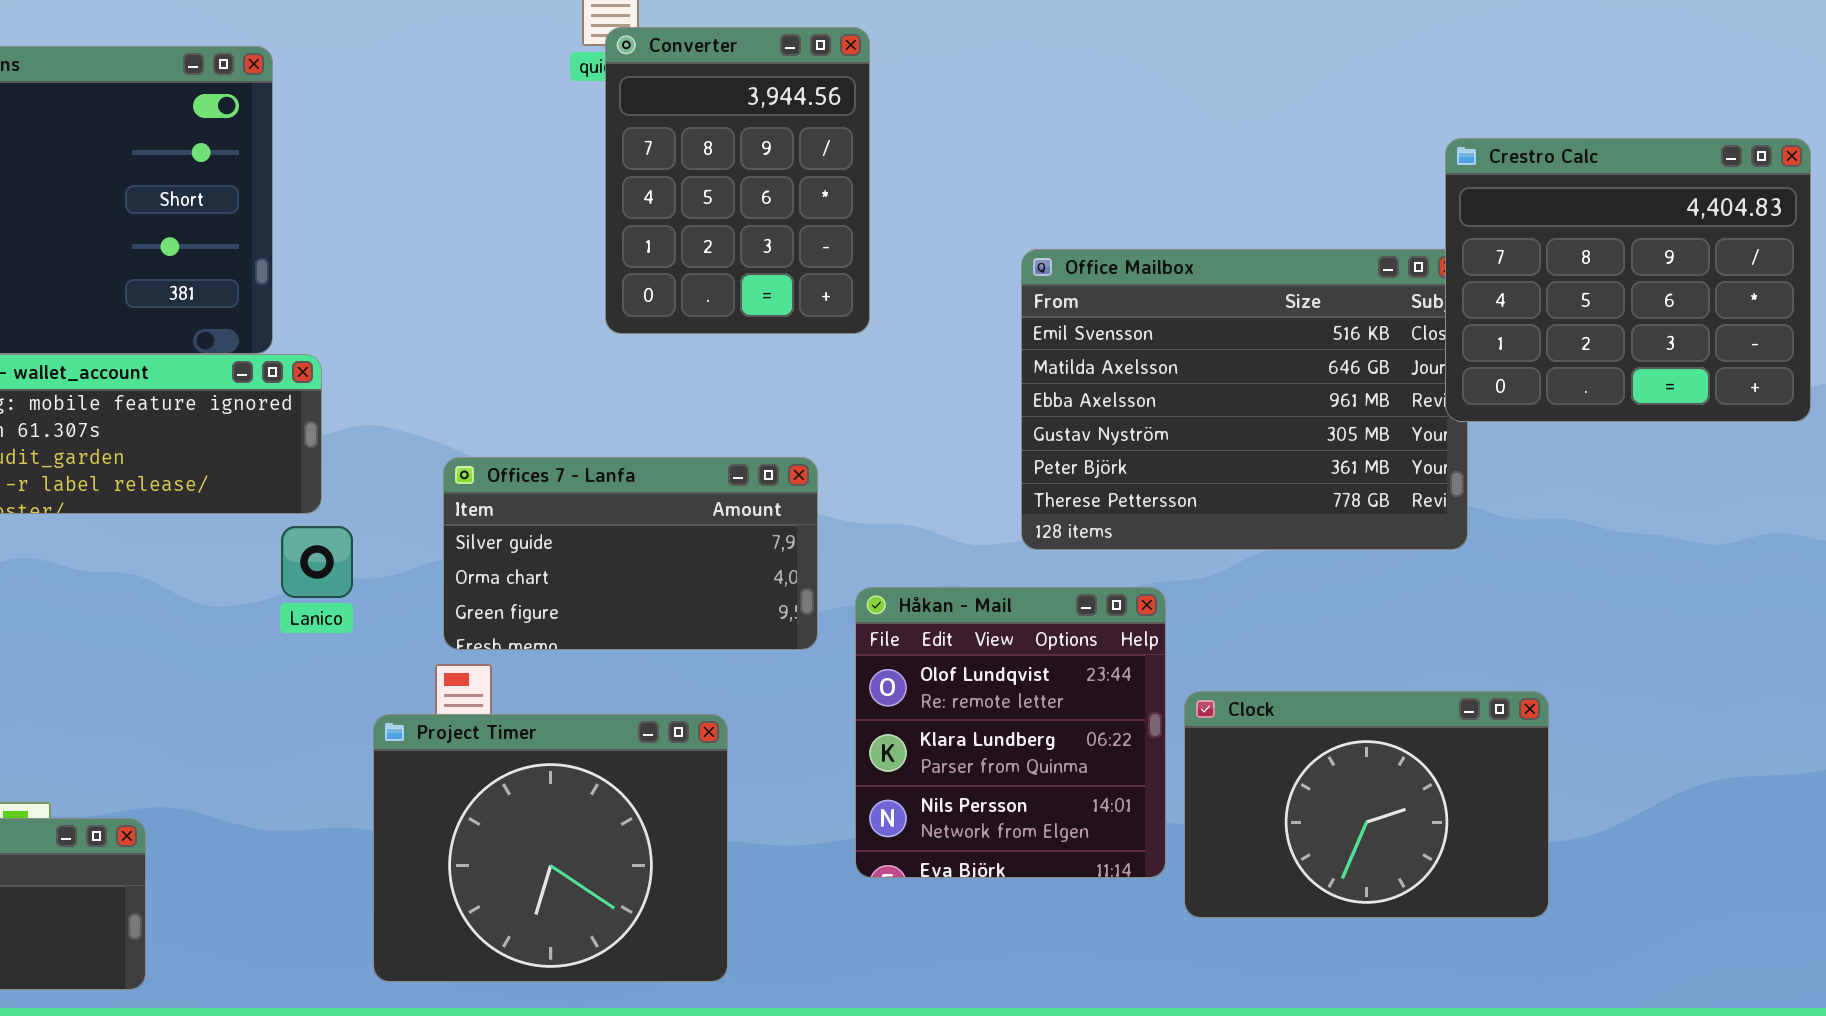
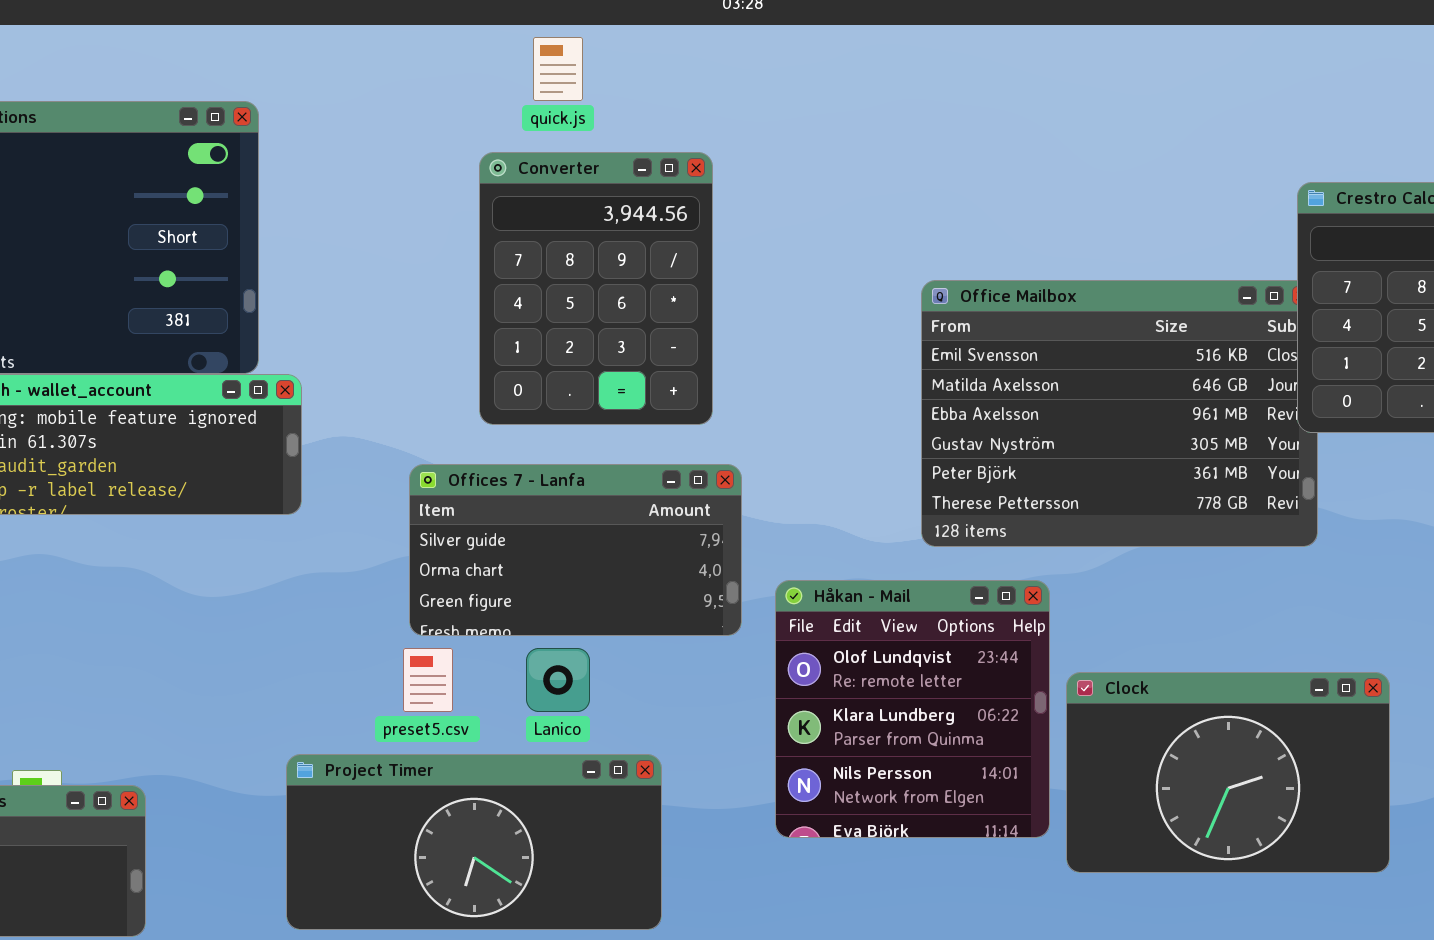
Converter: [605,27,870,334] -> [479,152,713,425], moved
Lanico: [281,526,353,598] -> [526,648,590,712], moved
Project Timer: [373,714,728,982] -> [286,754,662,930], resized

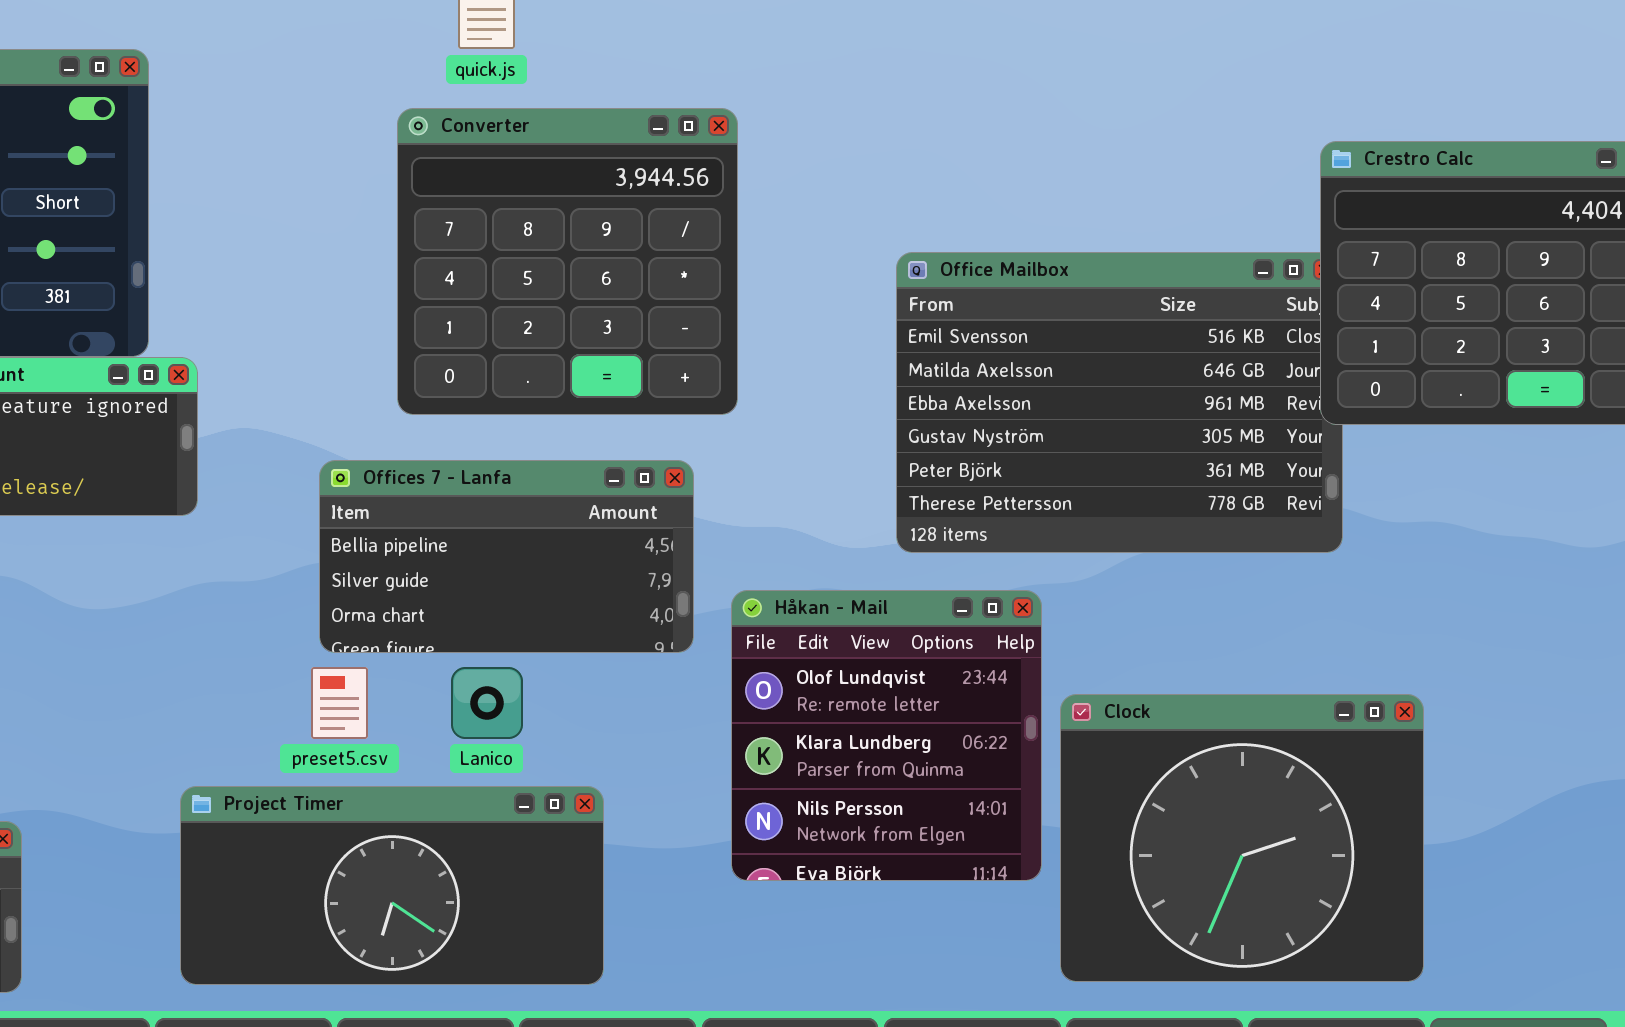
Converter: [479,152,713,425] -> [397,108,738,415], resized
Offices 7 - Lanfa: [409,464,742,636] -> [319,460,694,653], scrolled up 1 row
Clock: [1066,672,1390,873] -> [1060,694,1424,982], resized

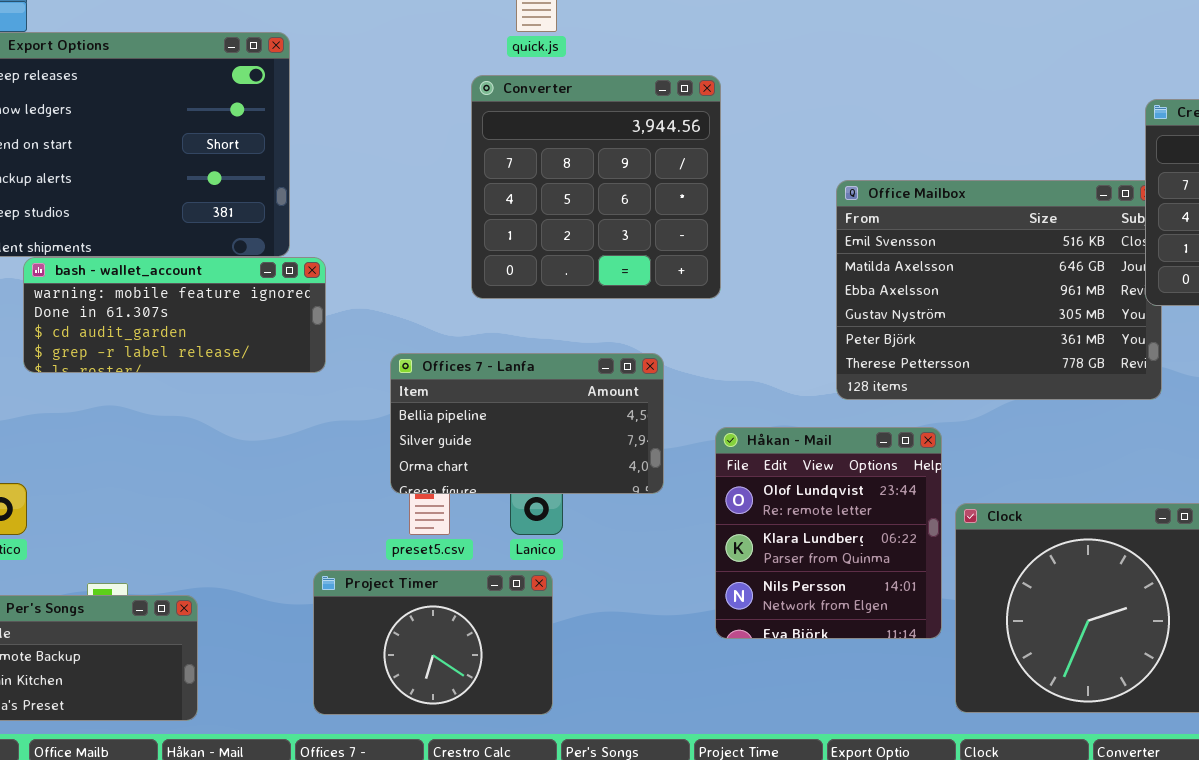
Offices 7 - Lanfa: [319,460,694,653] -> [390,353,664,494], moved
Project Timer: [180,786,604,985] -> [313,570,553,715], resized

